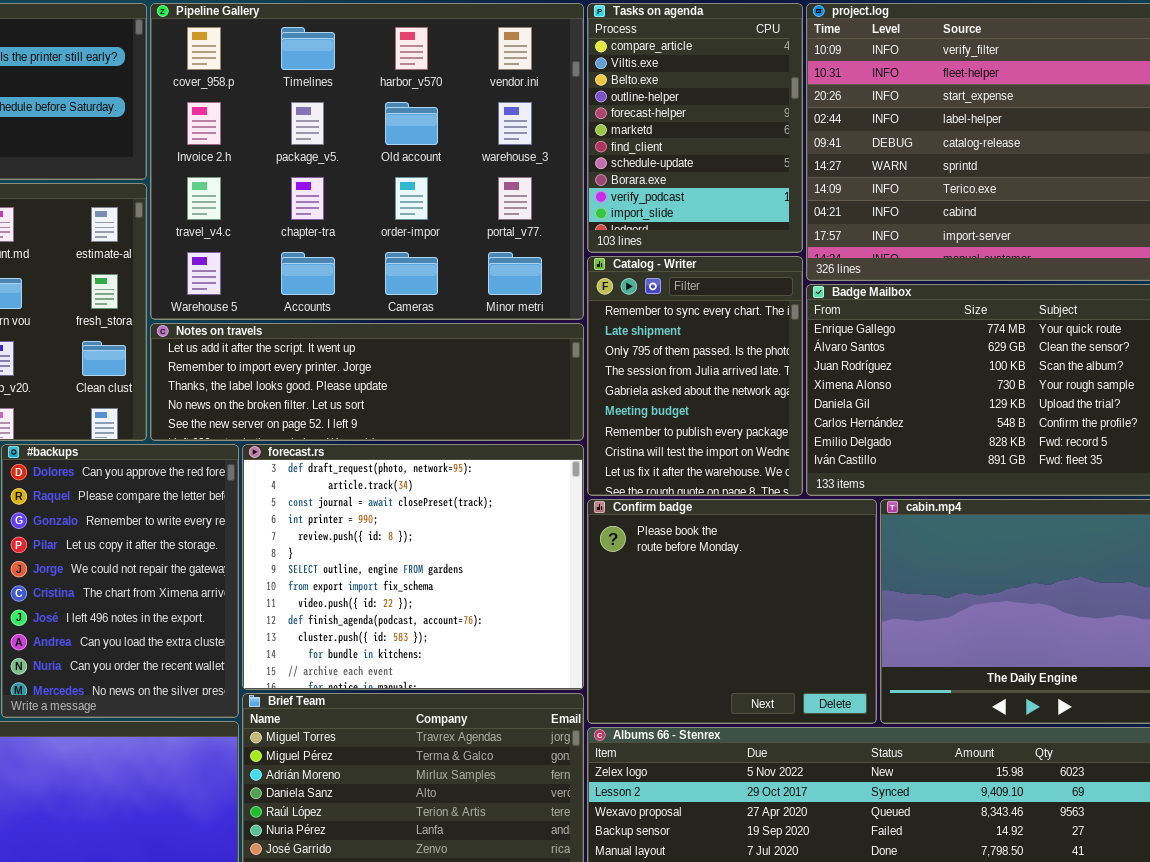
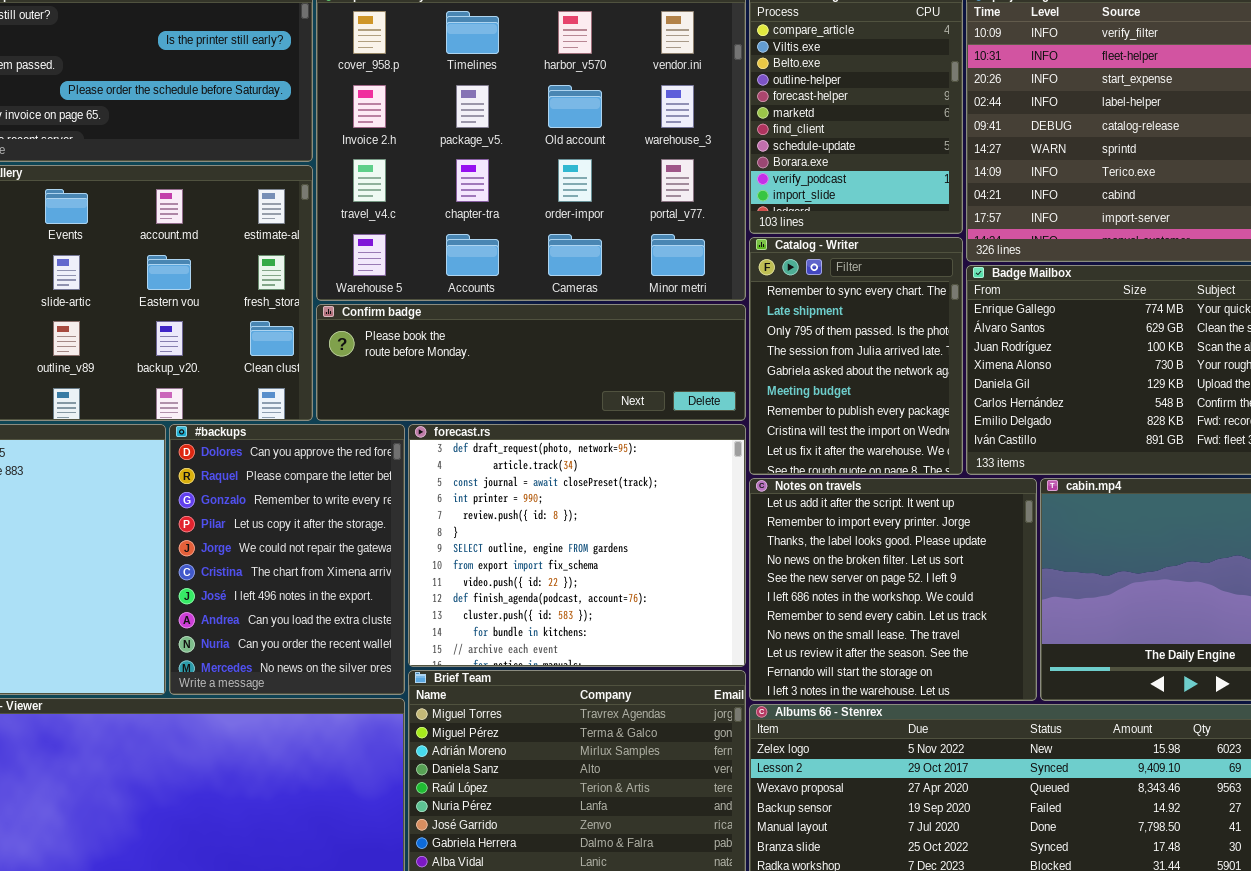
Notes on travels: [150,323,584,441] -> [749,478,1037,701], moved, resized
Confirm badge: [587,499,877,724] -> [316,304,746,421], moved, resized

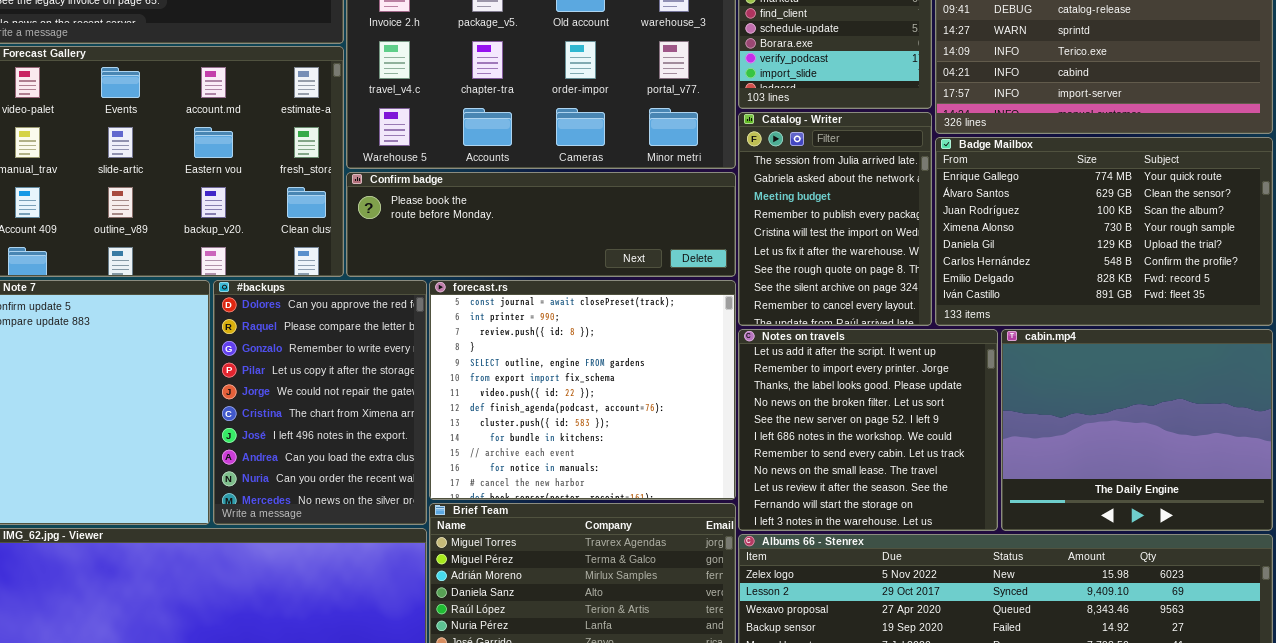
Catalog - Writer: [749,237,963,475] -> [738,112,932,326], scrolled down 3 rows
forecast.rs: [408,424,746,667] -> [429,280,736,500], scrolled down 2 rows

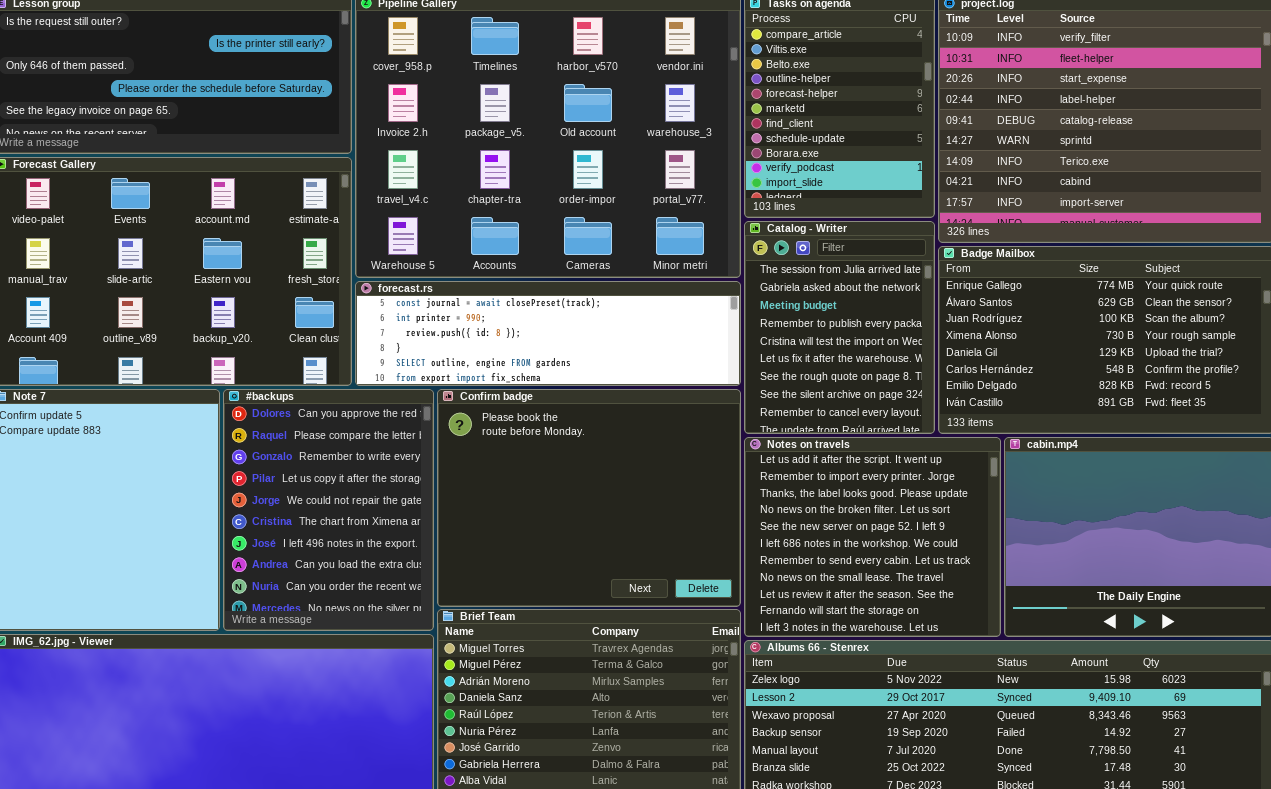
Confirm badge: [346,172,736,277] -> [437,389,741,607], moved, resized
forecast.rs: [429,280,736,500] -> [355,281,741,386], moved, resized

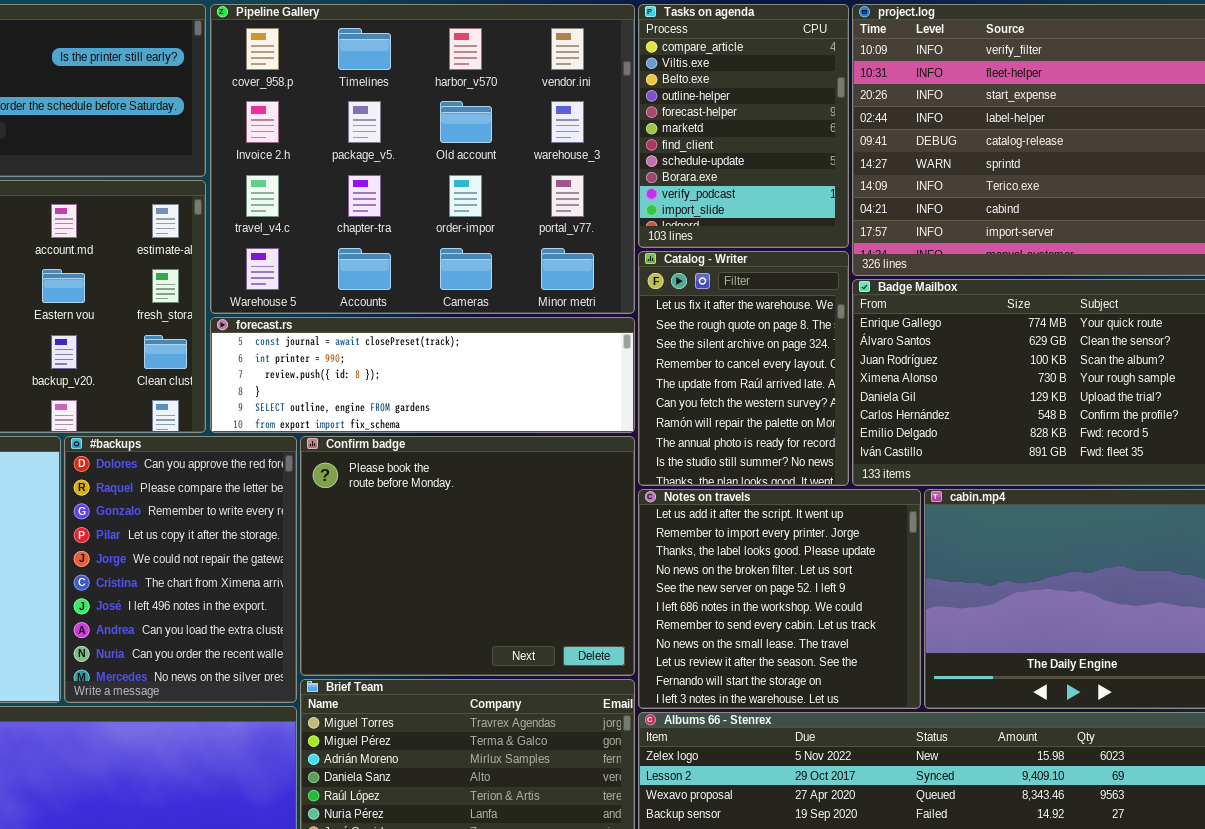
Catalog - Writer: [744,221,935,434] -> [638,251,849,486], scrolled down 5 rows

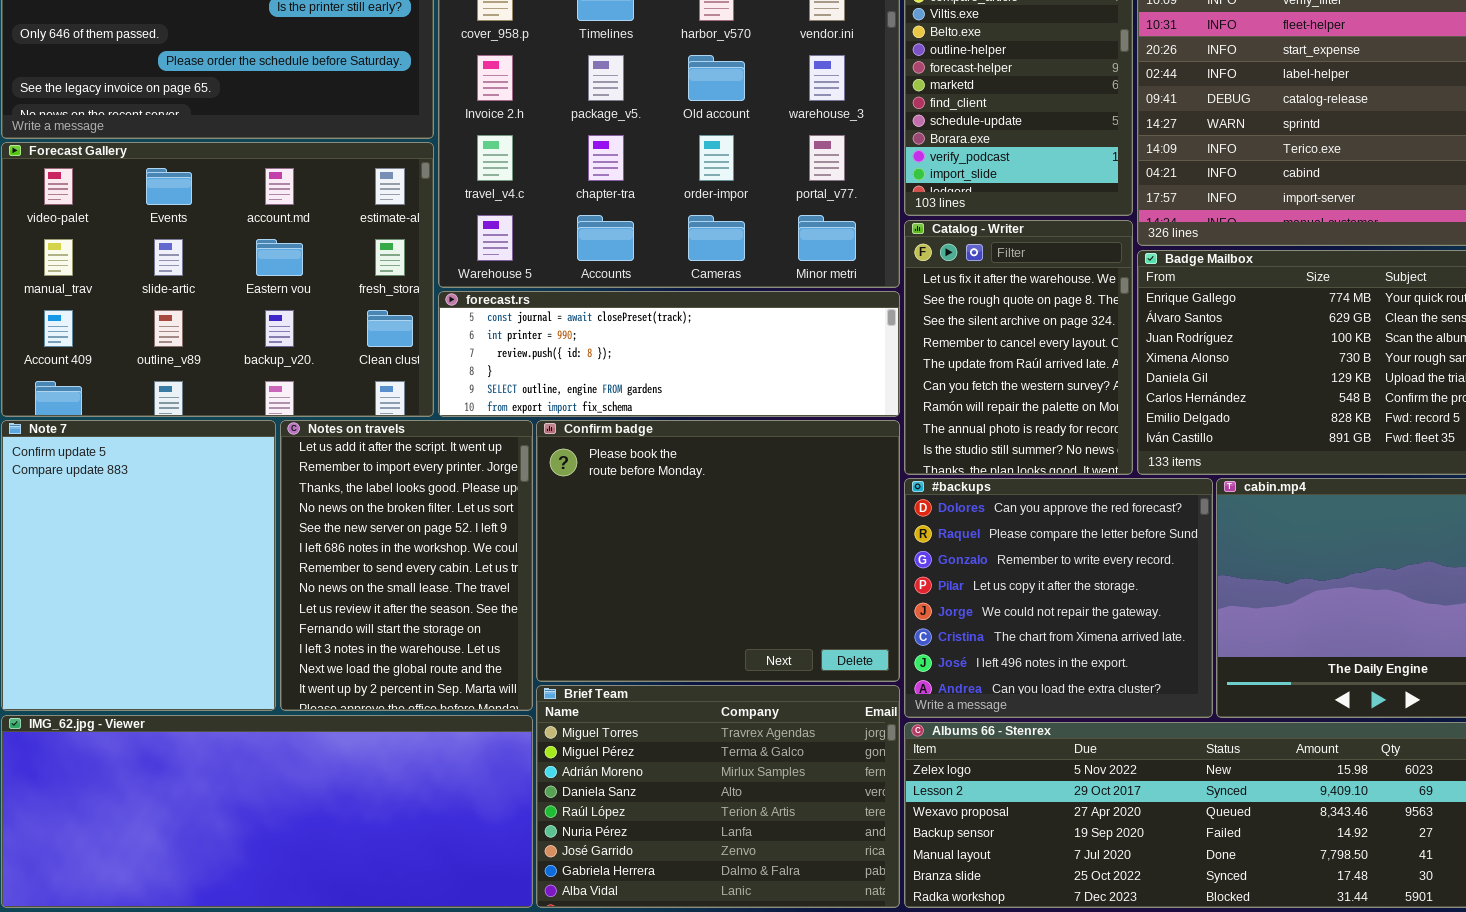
#backups: [64,436,297,703] -> [904,478,1213,718], moved, resized
Notes on travels: [638,489,921,709] -> [280,420,533,711], moved, resized

